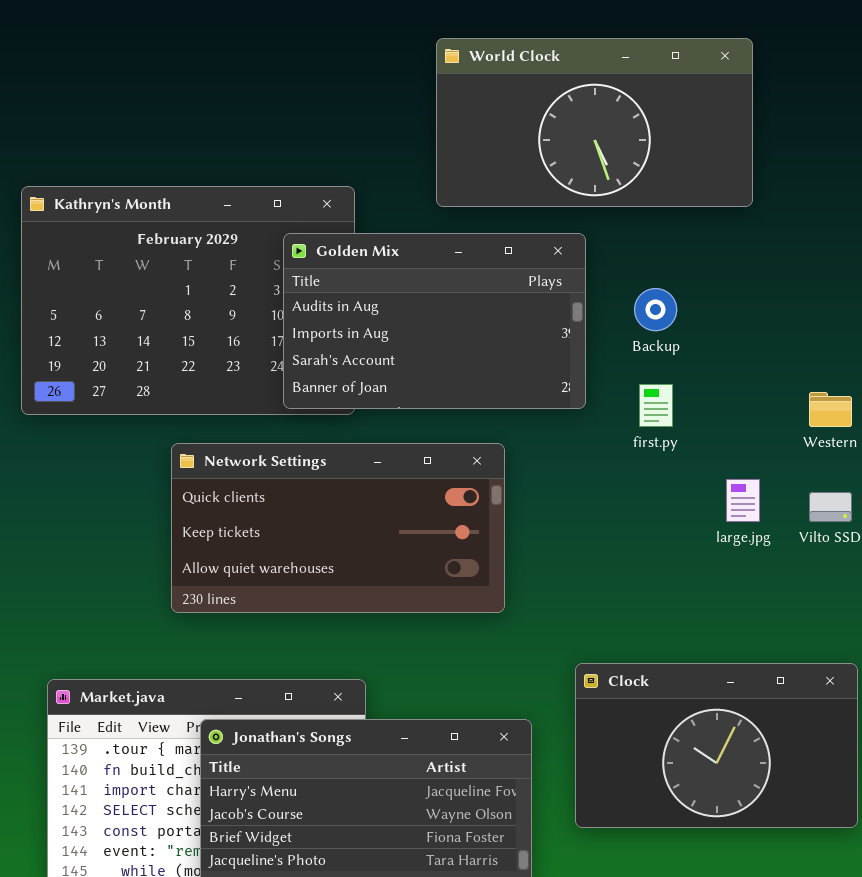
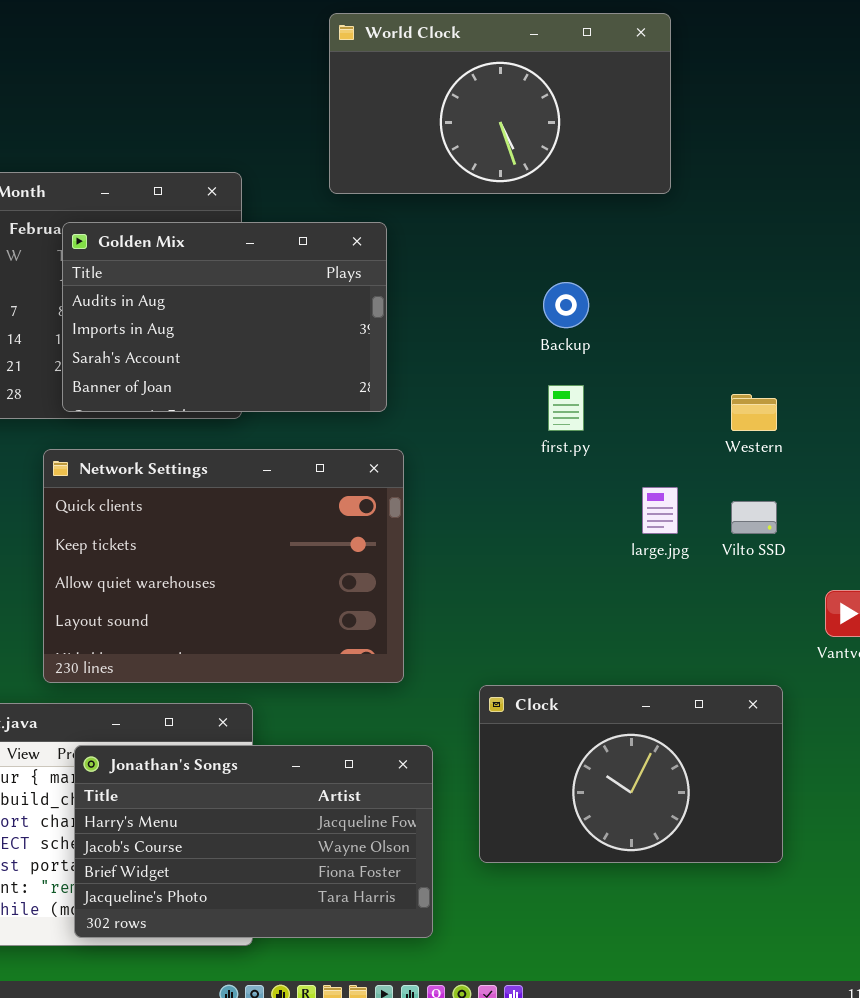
Golden Mix: [283,233,586,409] -> [62,222,387,412], moved
Network Settings: [171,443,505,613] -> [43,449,404,683], resized

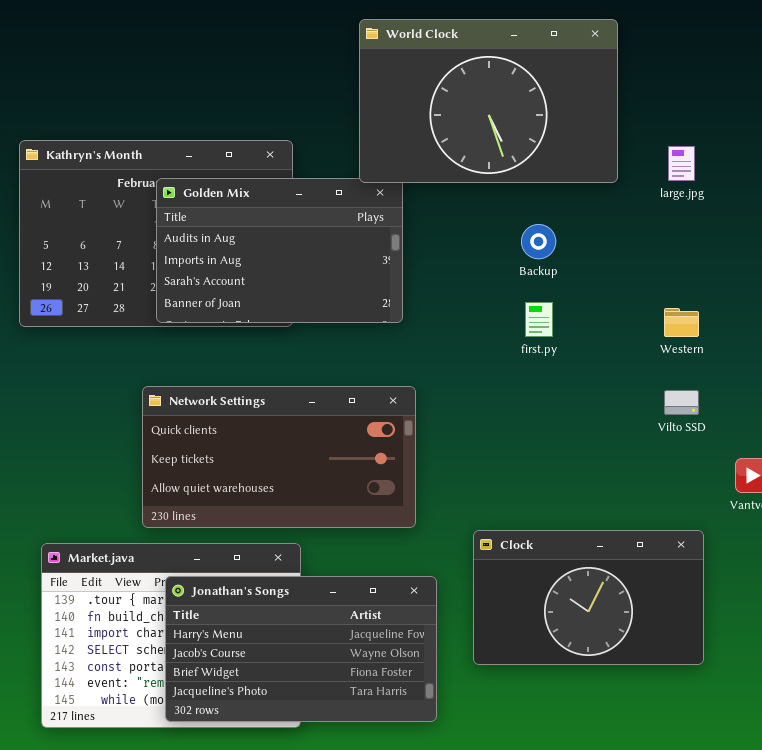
World Clock: [329,13,671,194] -> [359,19,618,183], resized
Network Settings: [43,449,404,683] -> [142,386,416,528], resized
large.jpg: [642,487,678,534] -> [668,146,695,181], moved

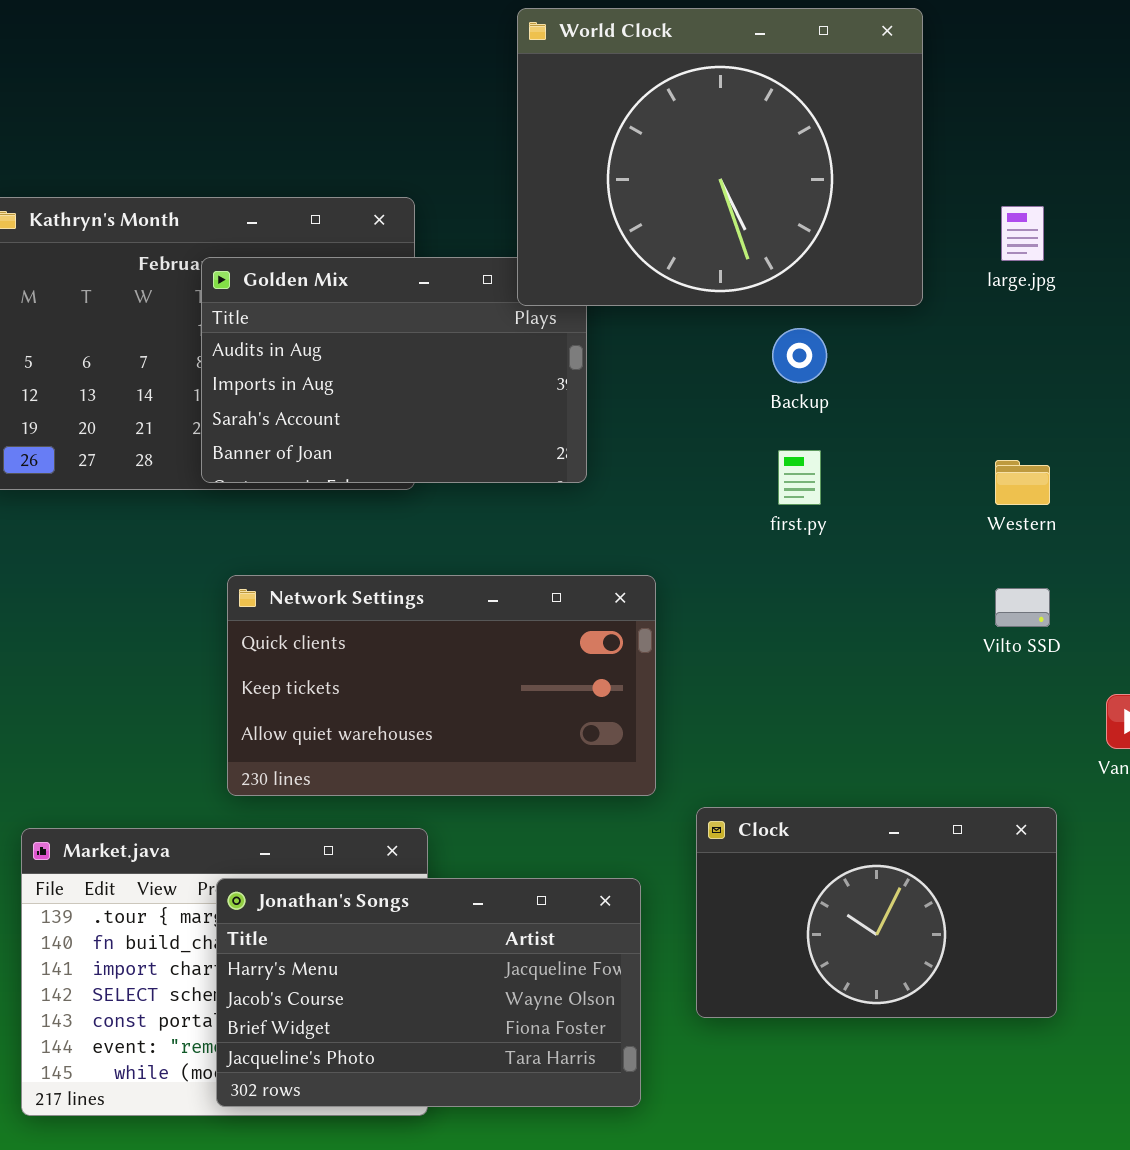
World Clock: [359,19,618,183] -> [517,8,923,306], resized
Network Settings: [142,386,416,528] -> [227,575,656,796], moved

